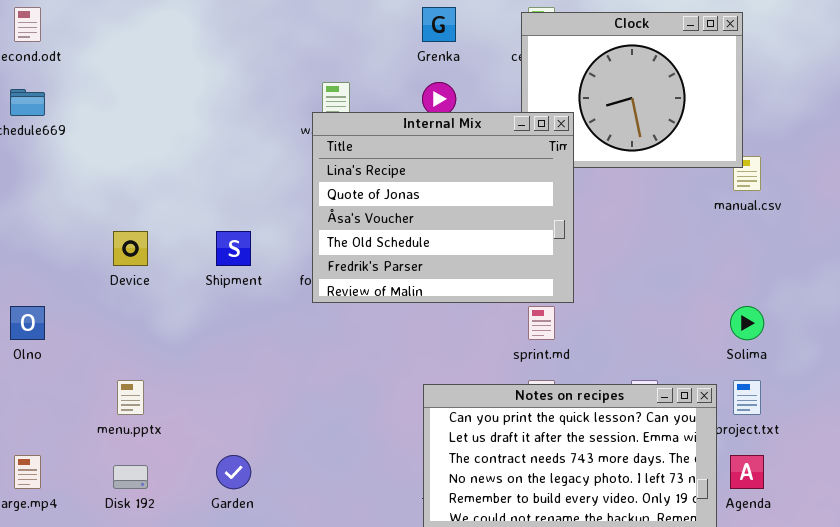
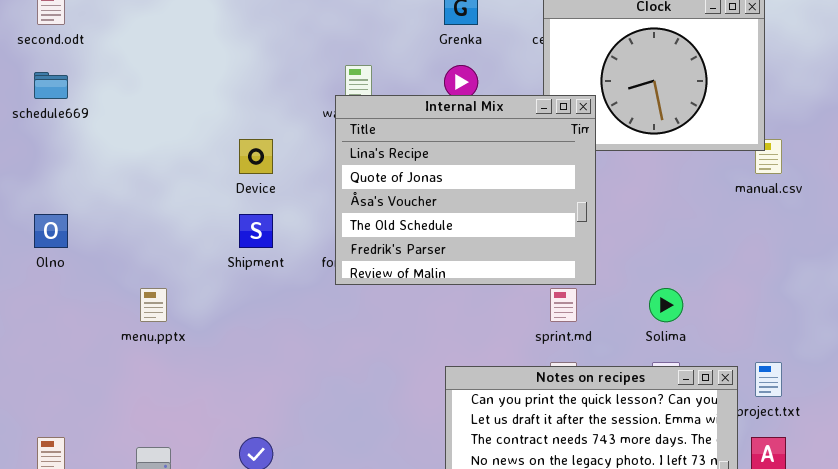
Device: [113,231,148,266] -> [239,139,273,174], moved
Olno: [10,306,45,340] -> [34,214,68,248], moved
Solima: [730,306,764,340] -> [649,288,683,322], moved
menu.pptx: [117,380,144,415] -> [140,288,167,322], moved

